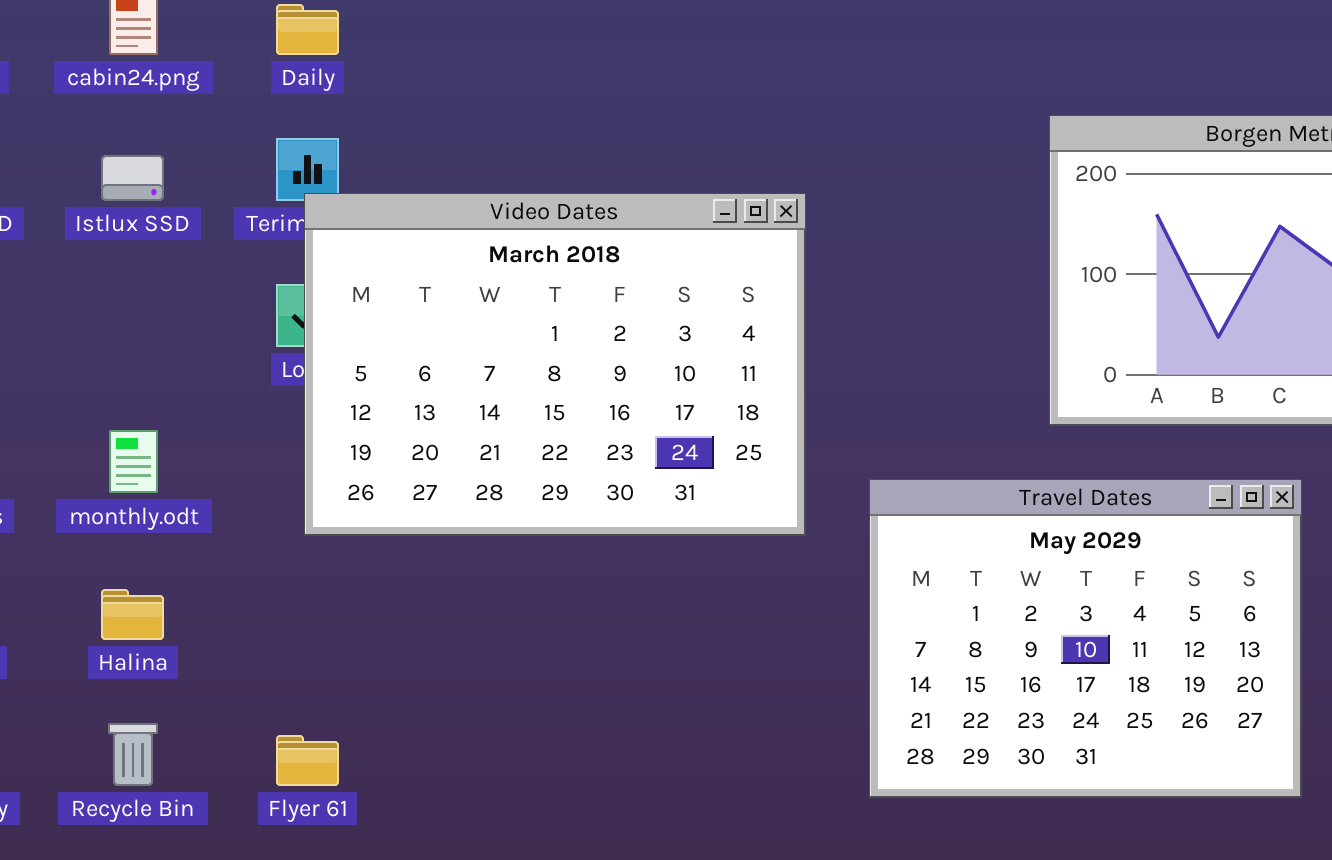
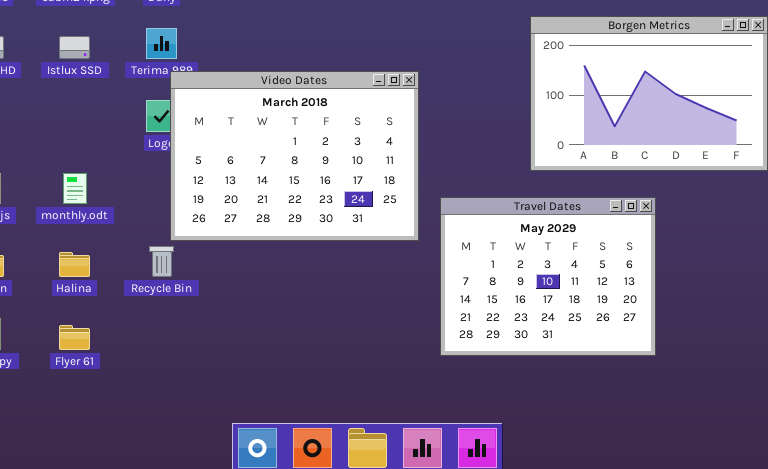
Video Dates: [304,193,806,536] -> [170,71,419,241], moved
Recycle Bin: [108,723,158,786] -> [149,246,174,277], moved
Flyer 61: [276,735,339,786] -> [59,325,90,350], moved

